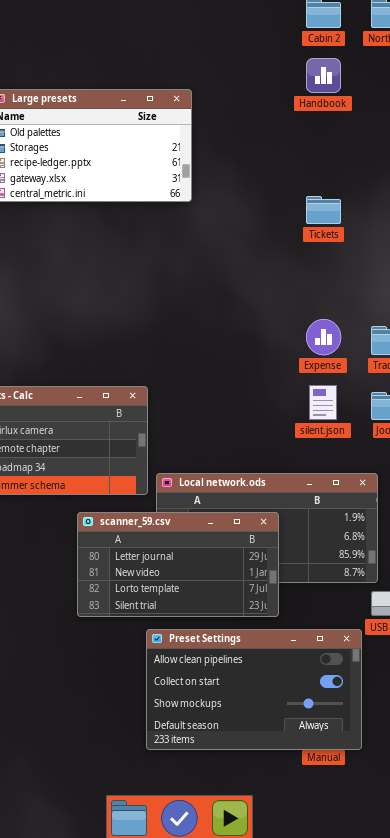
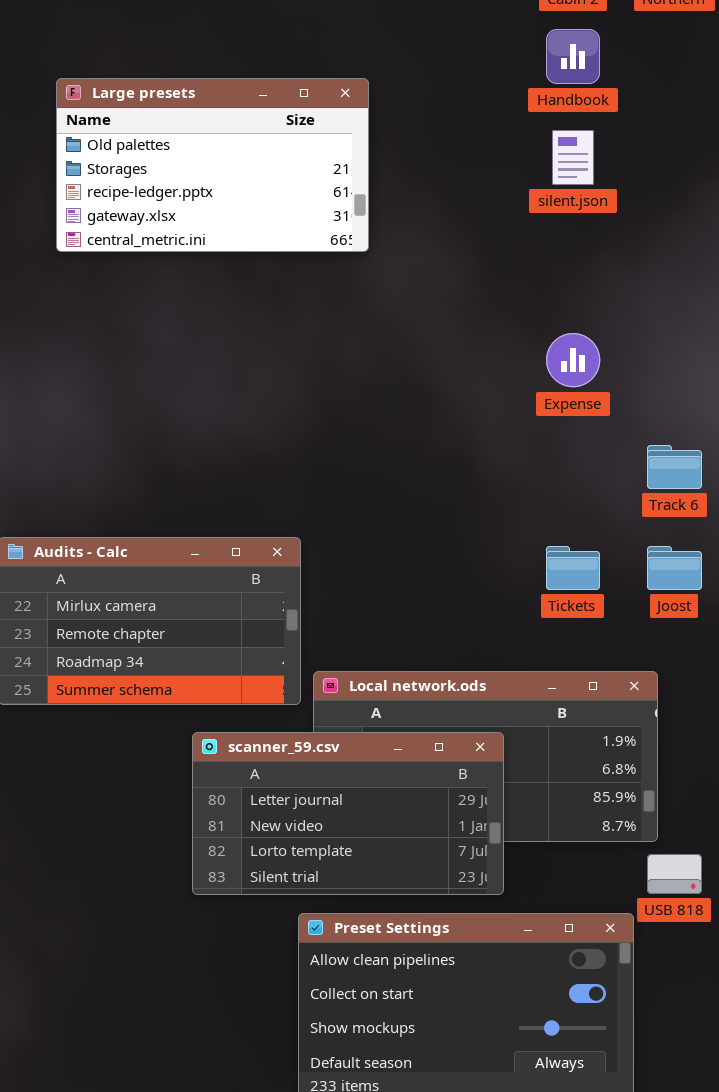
Tickets: [306,196,341,224] -> [546,546,600,590], moved
Expense: [306,319,341,355] -> [546,333,600,387], moved
silent.json: [309,385,337,420] -> [552,130,594,185], moved

